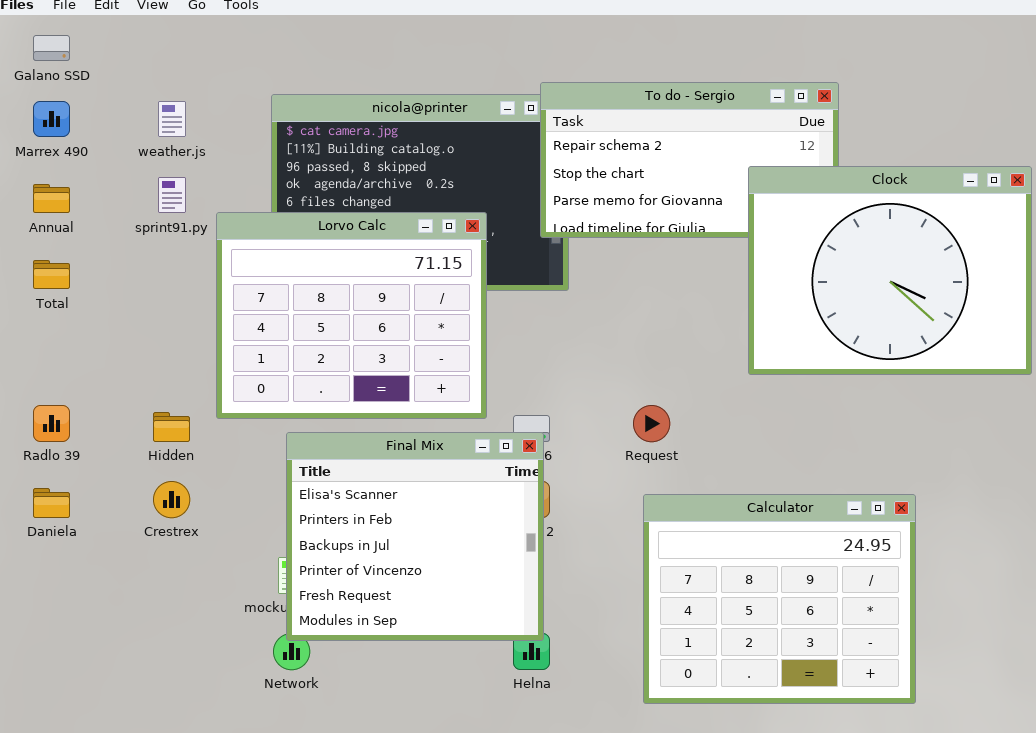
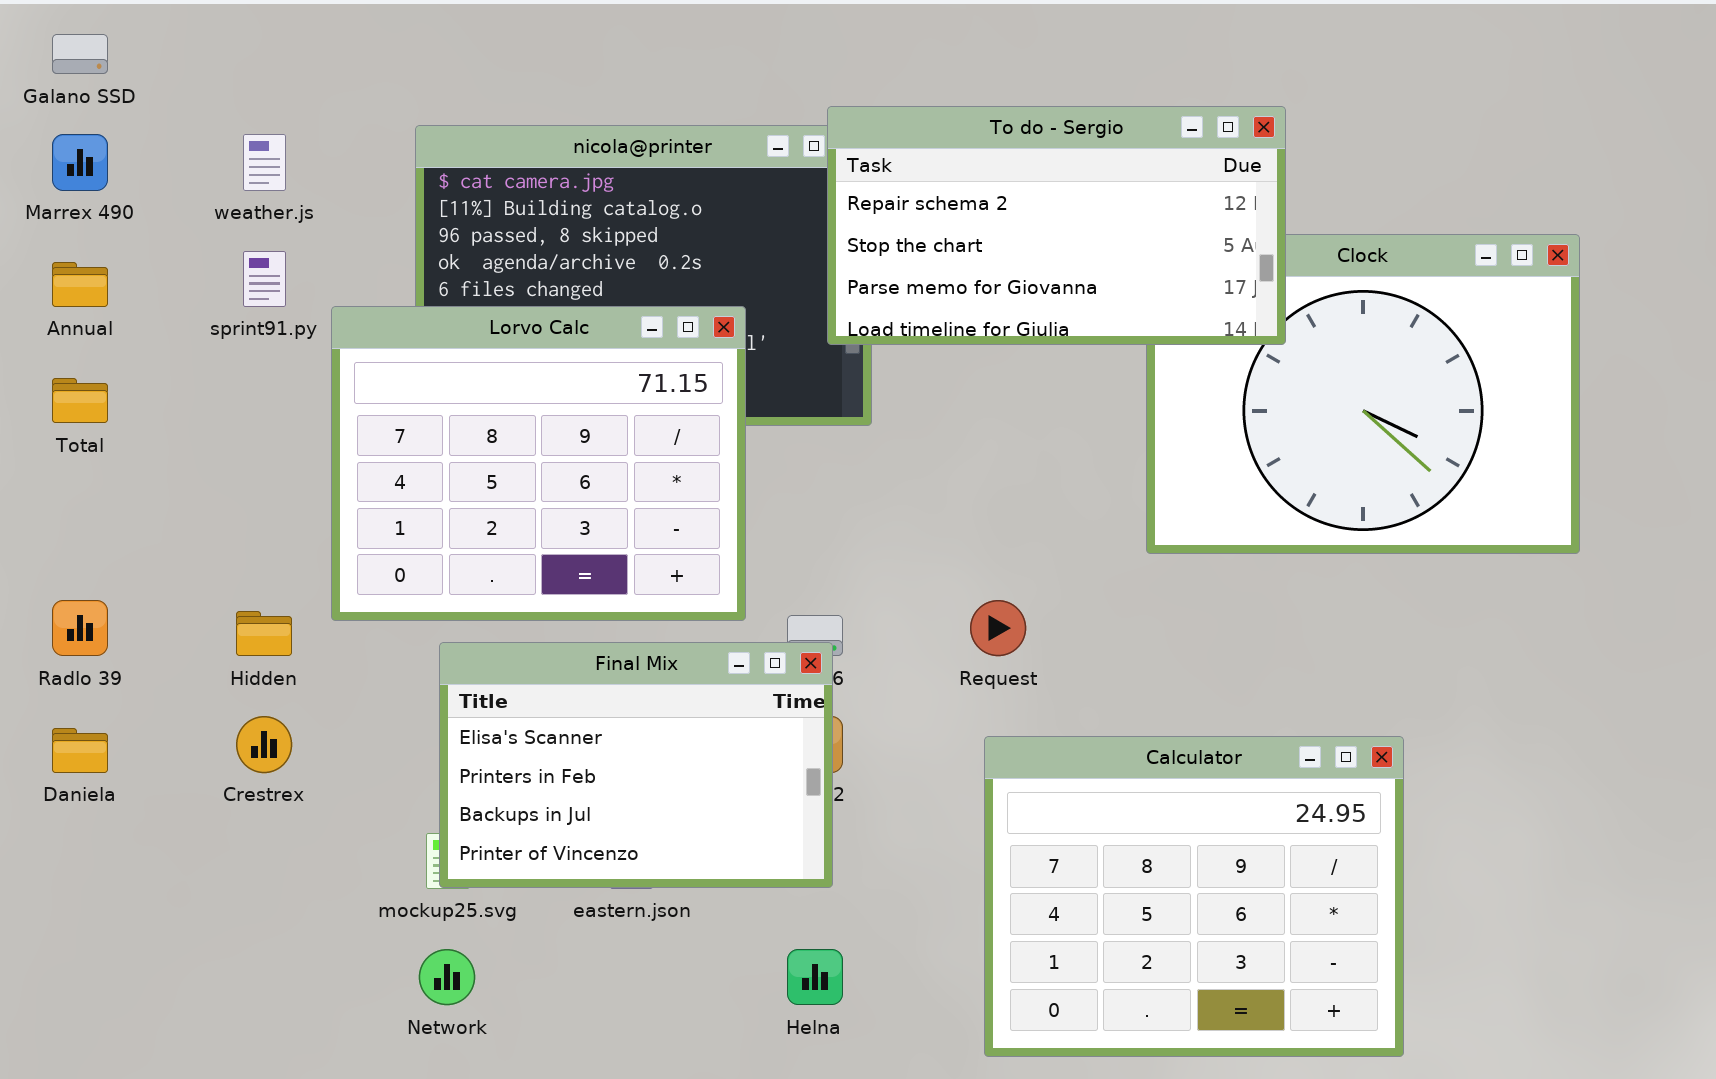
To do - Sergio: [540,82,839,238] -> [827,106,1286,345], raised
Final Mix: [286,432,544,641] -> [439,642,833,888], resized

